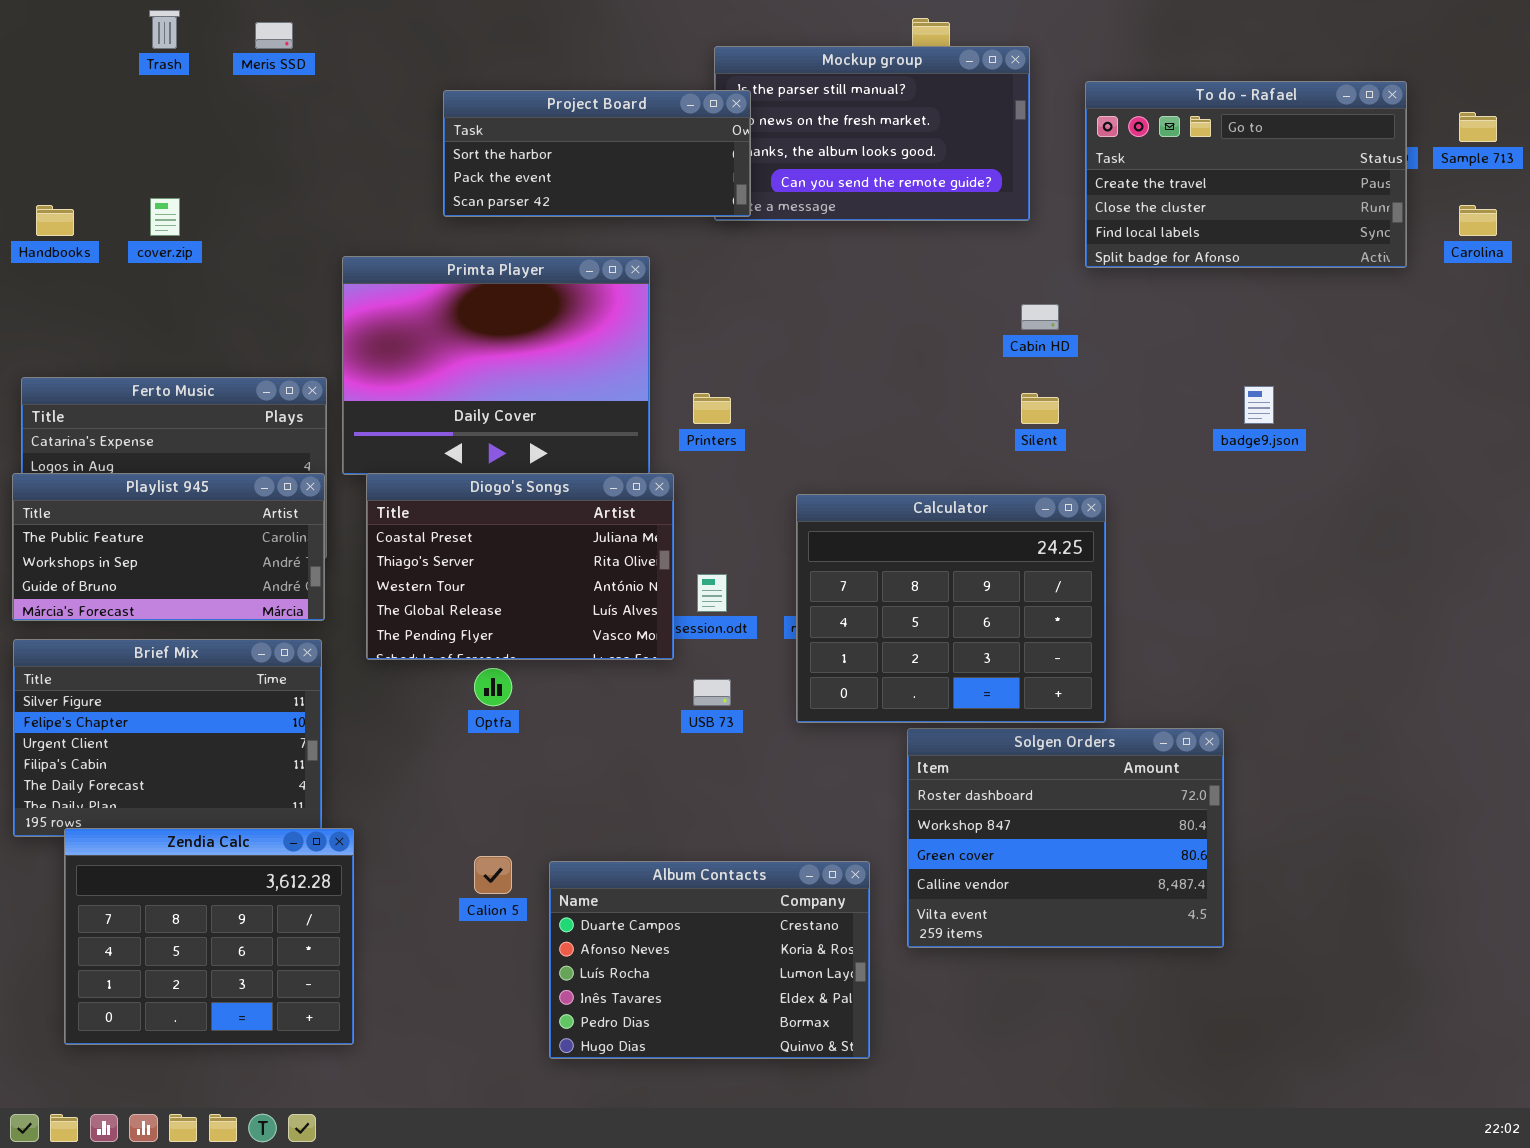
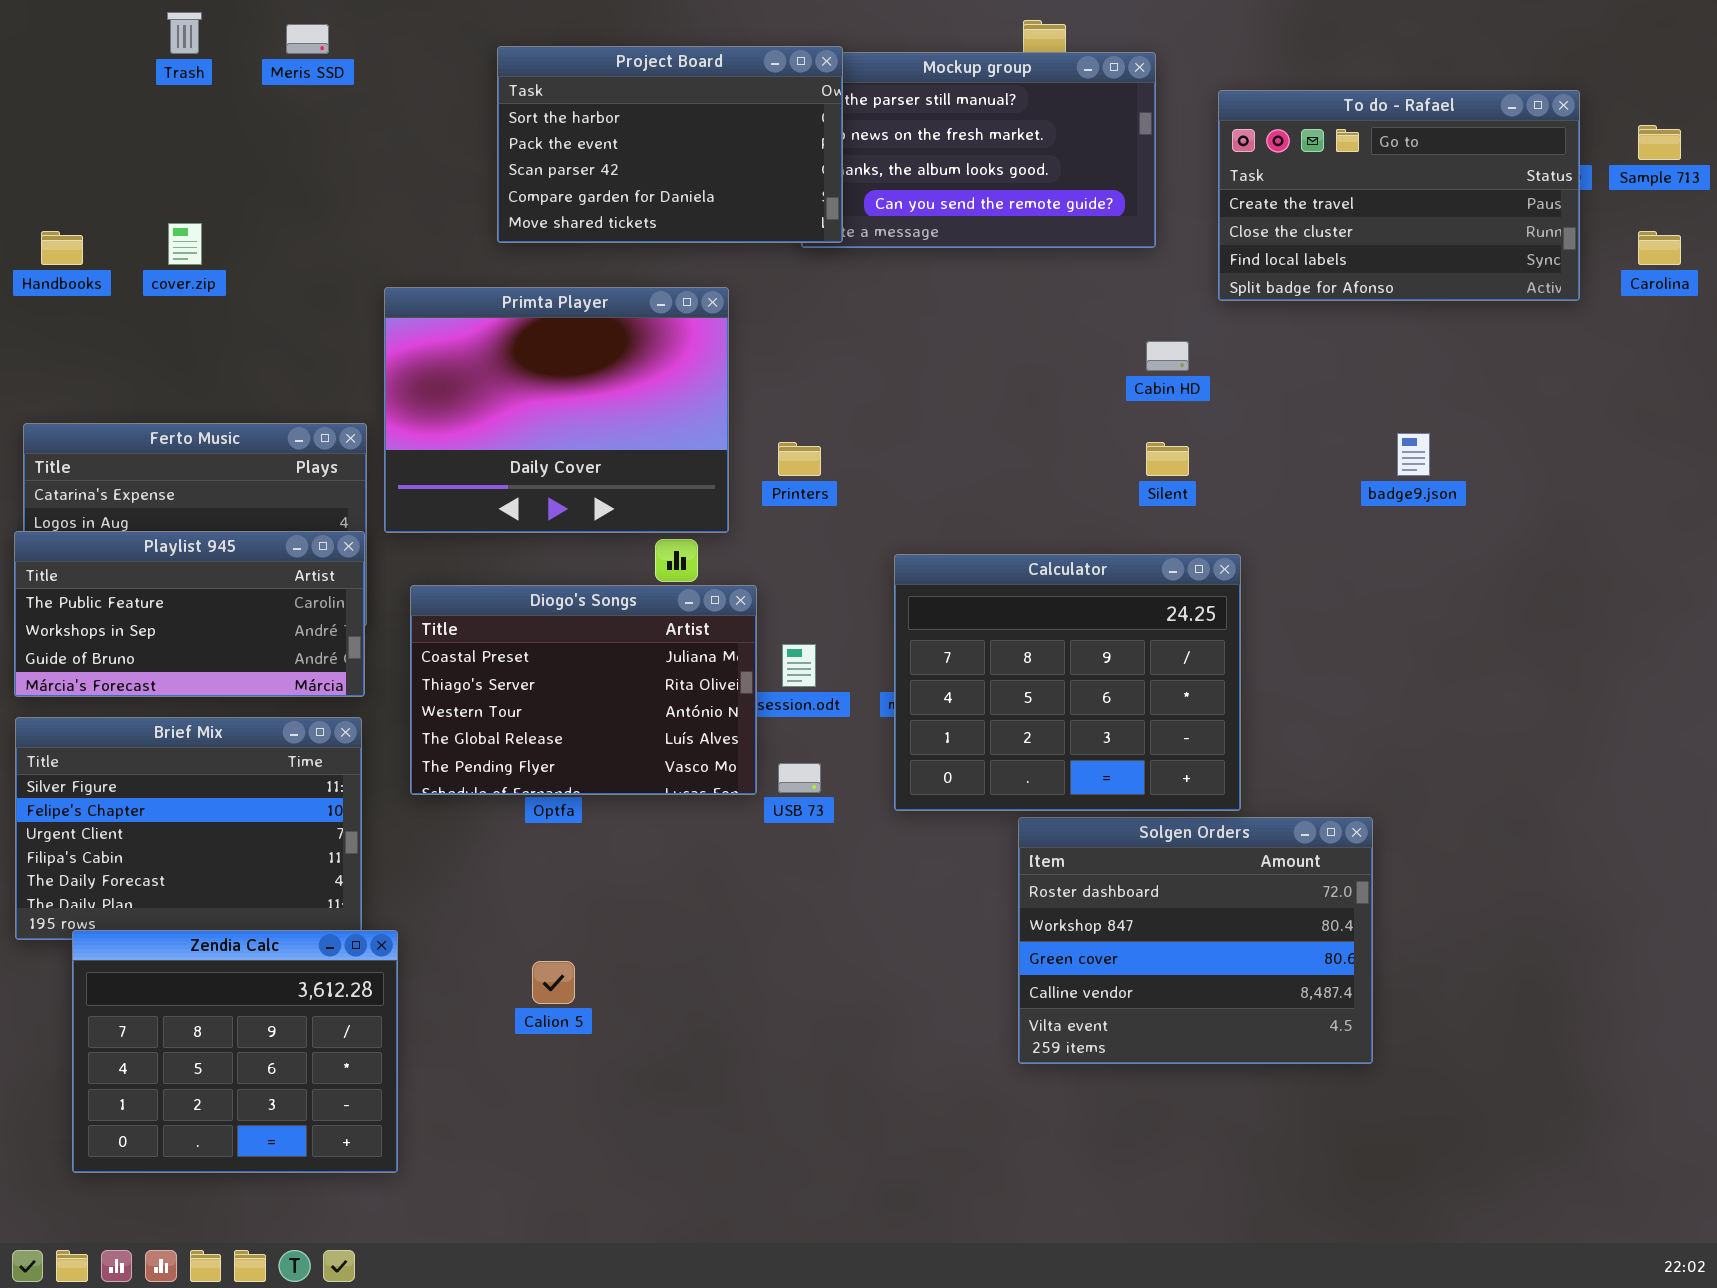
Project Board: [443,90,751,217] -> [497,46,843,243], resized
Diogo's Songs: [366,473,674,660] -> [410,585,757,795], moved
Album Contacts: [549,861,870,1059] -> none, closed

